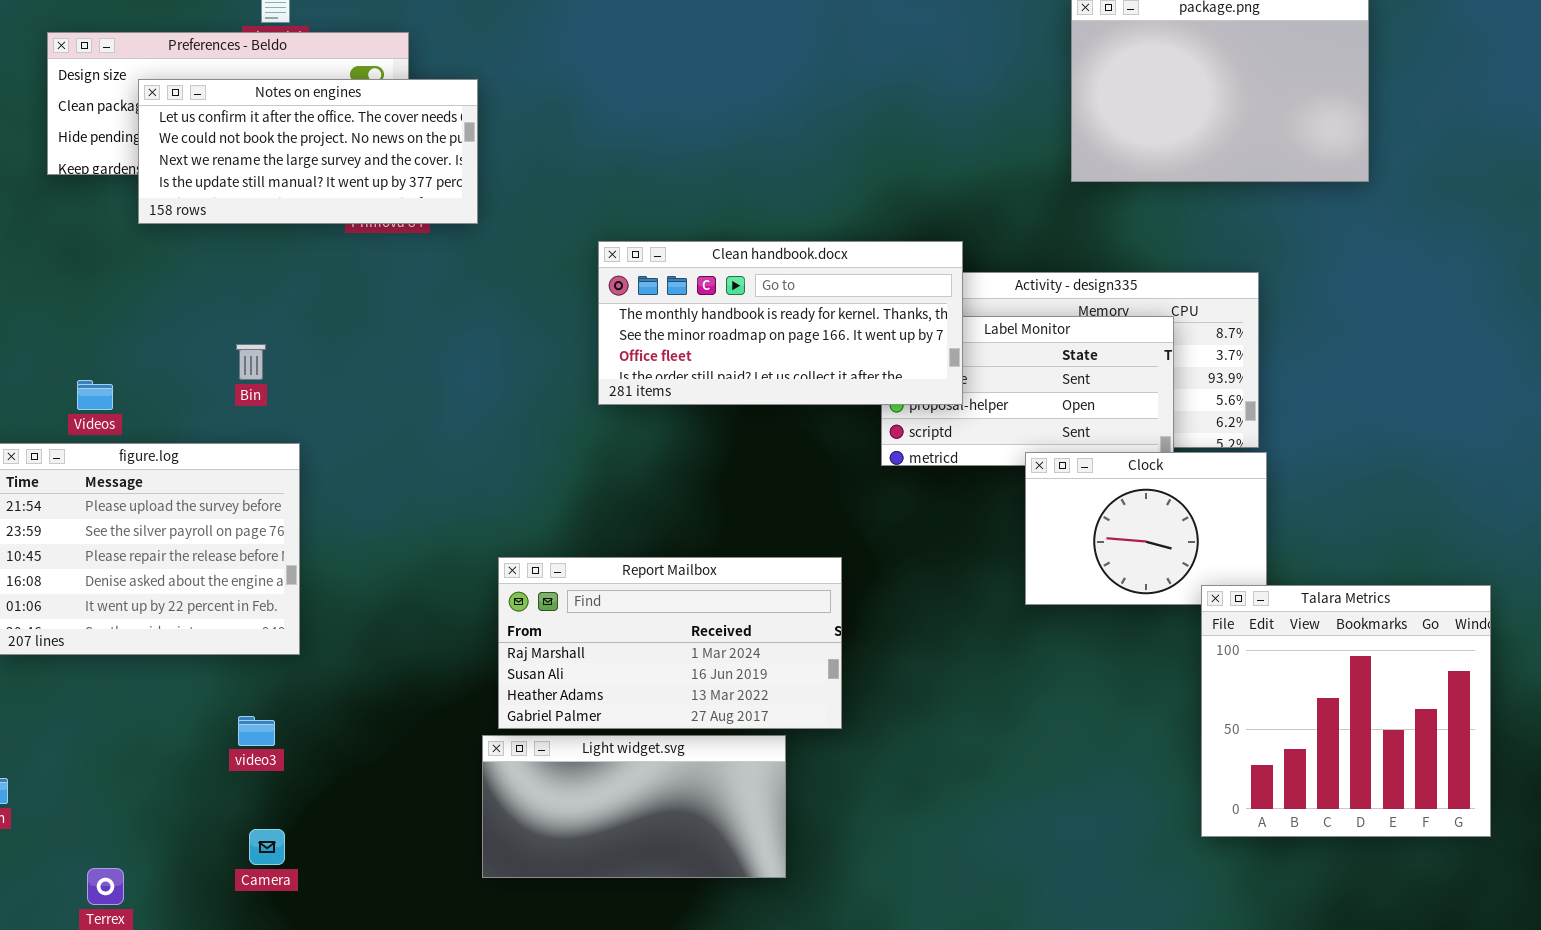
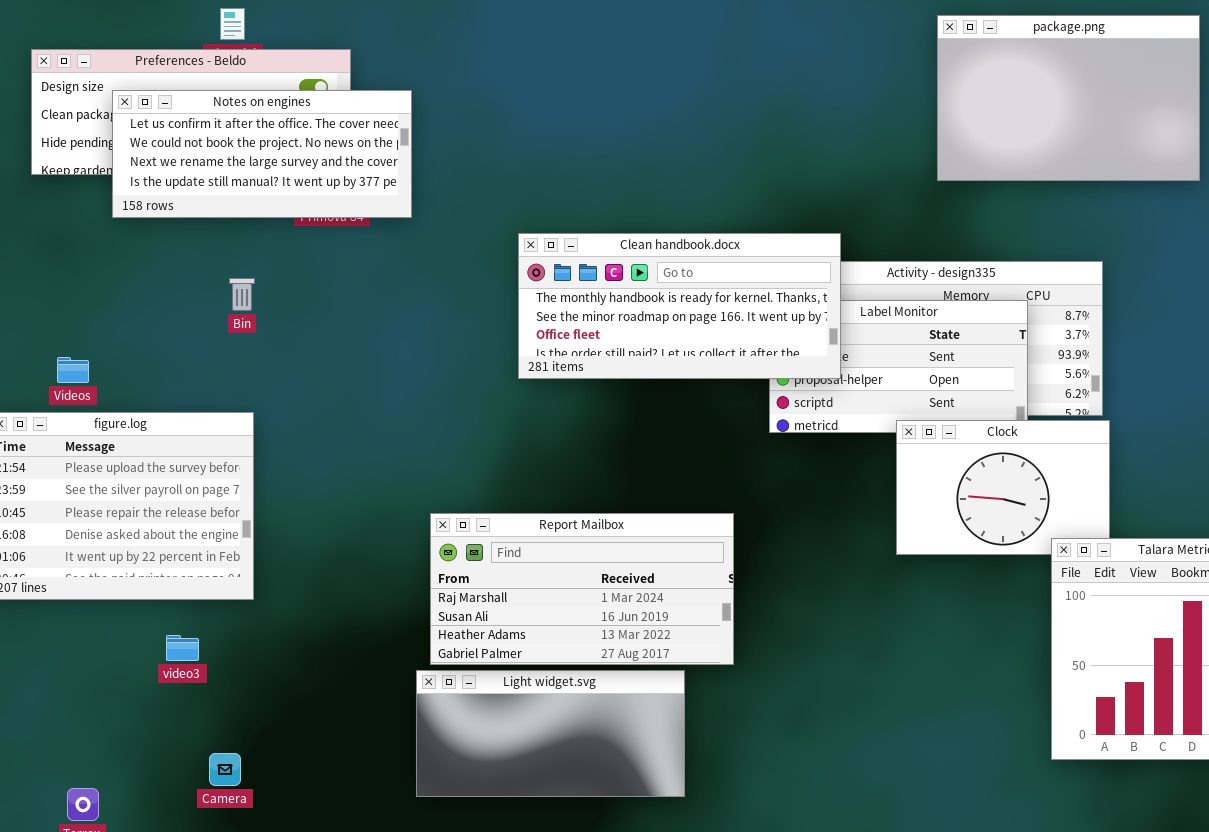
Bin: [236,344,266,380] -> [229,278,255,311], moved
video3: [238,716,275,746] -> [166,635,199,661], moved

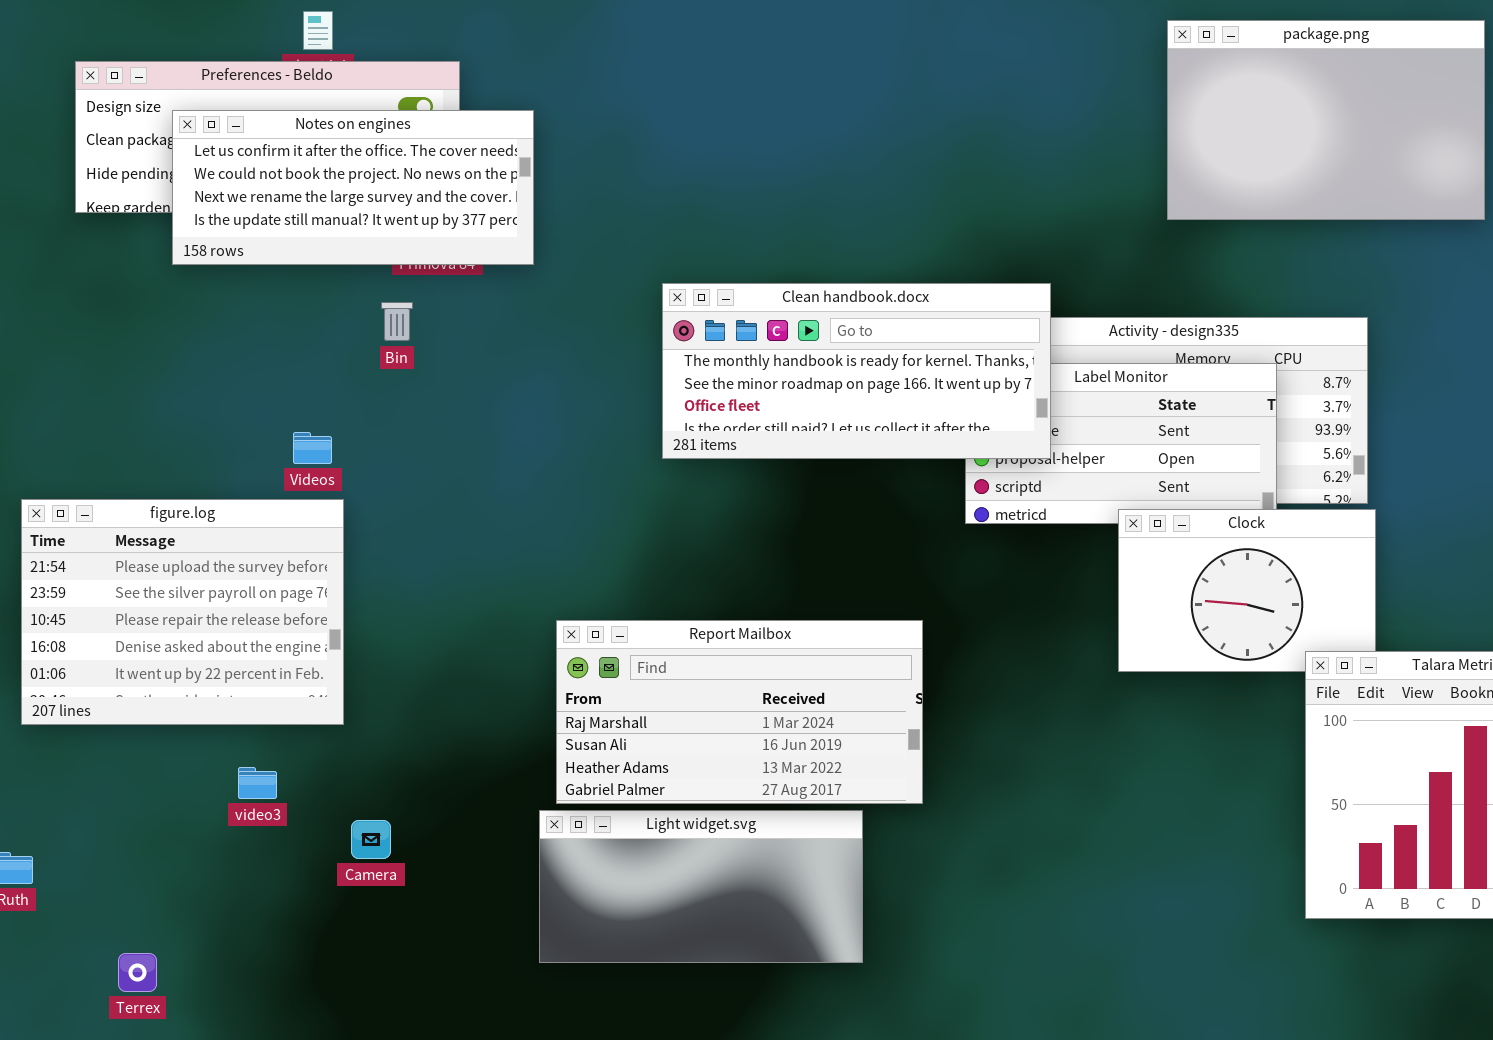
Bin: [229,278,255,311] -> [381,302,413,341], moved
Videos: [57,357,89,383] -> [293,432,332,464], moved
Camera: [209,753,241,786] -> [351,820,391,859], moved

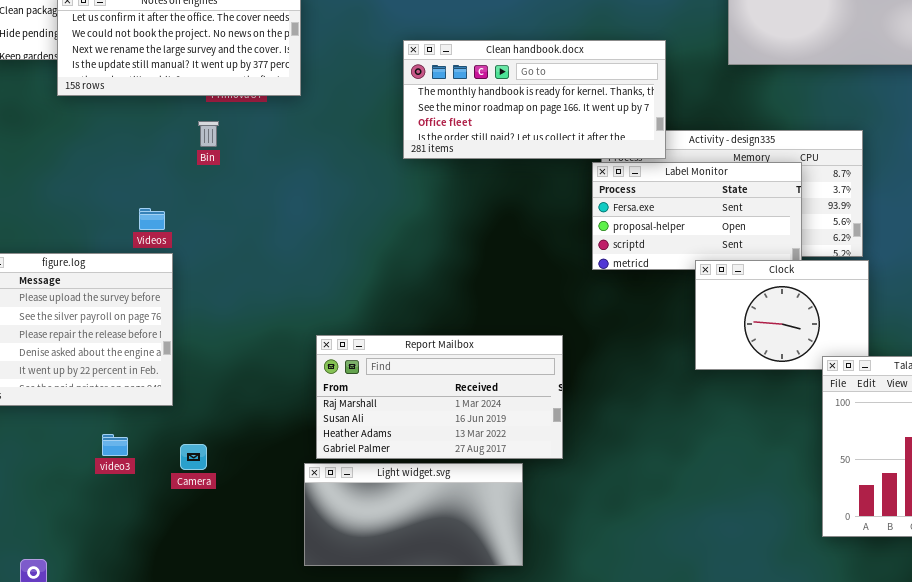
Clean handbook.docx: [662,283,1051,459] -> [403,40,666,159], moved
Camera: [351,820,391,859] -> [180,444,207,470], moved

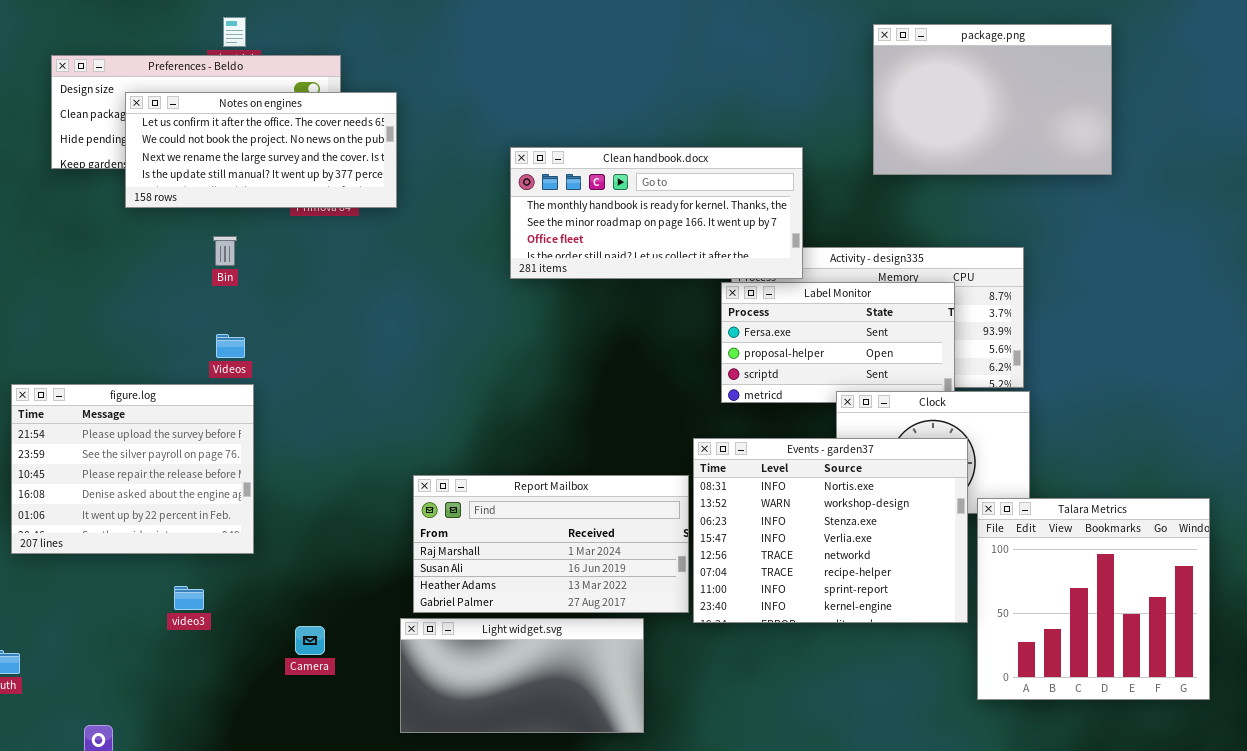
Bin: [198,121,219,147] -> [213,236,237,266], moved
Events - garden37: none -> [693,438,968,623], opened
Camera: [180,444,207,470] -> [295,626,325,655], moved

